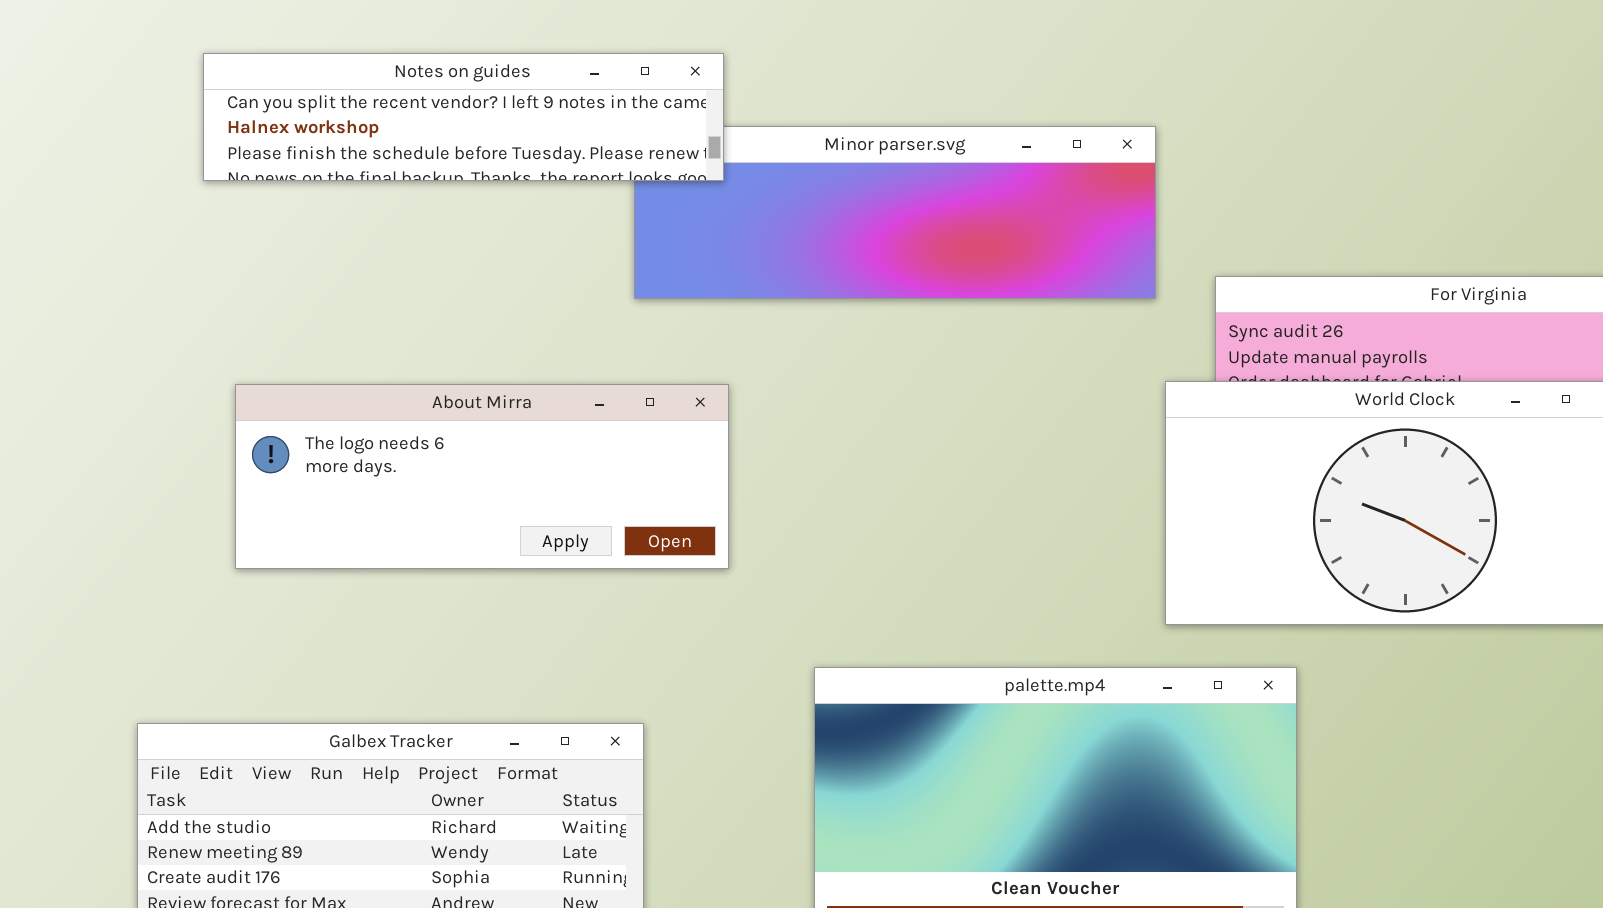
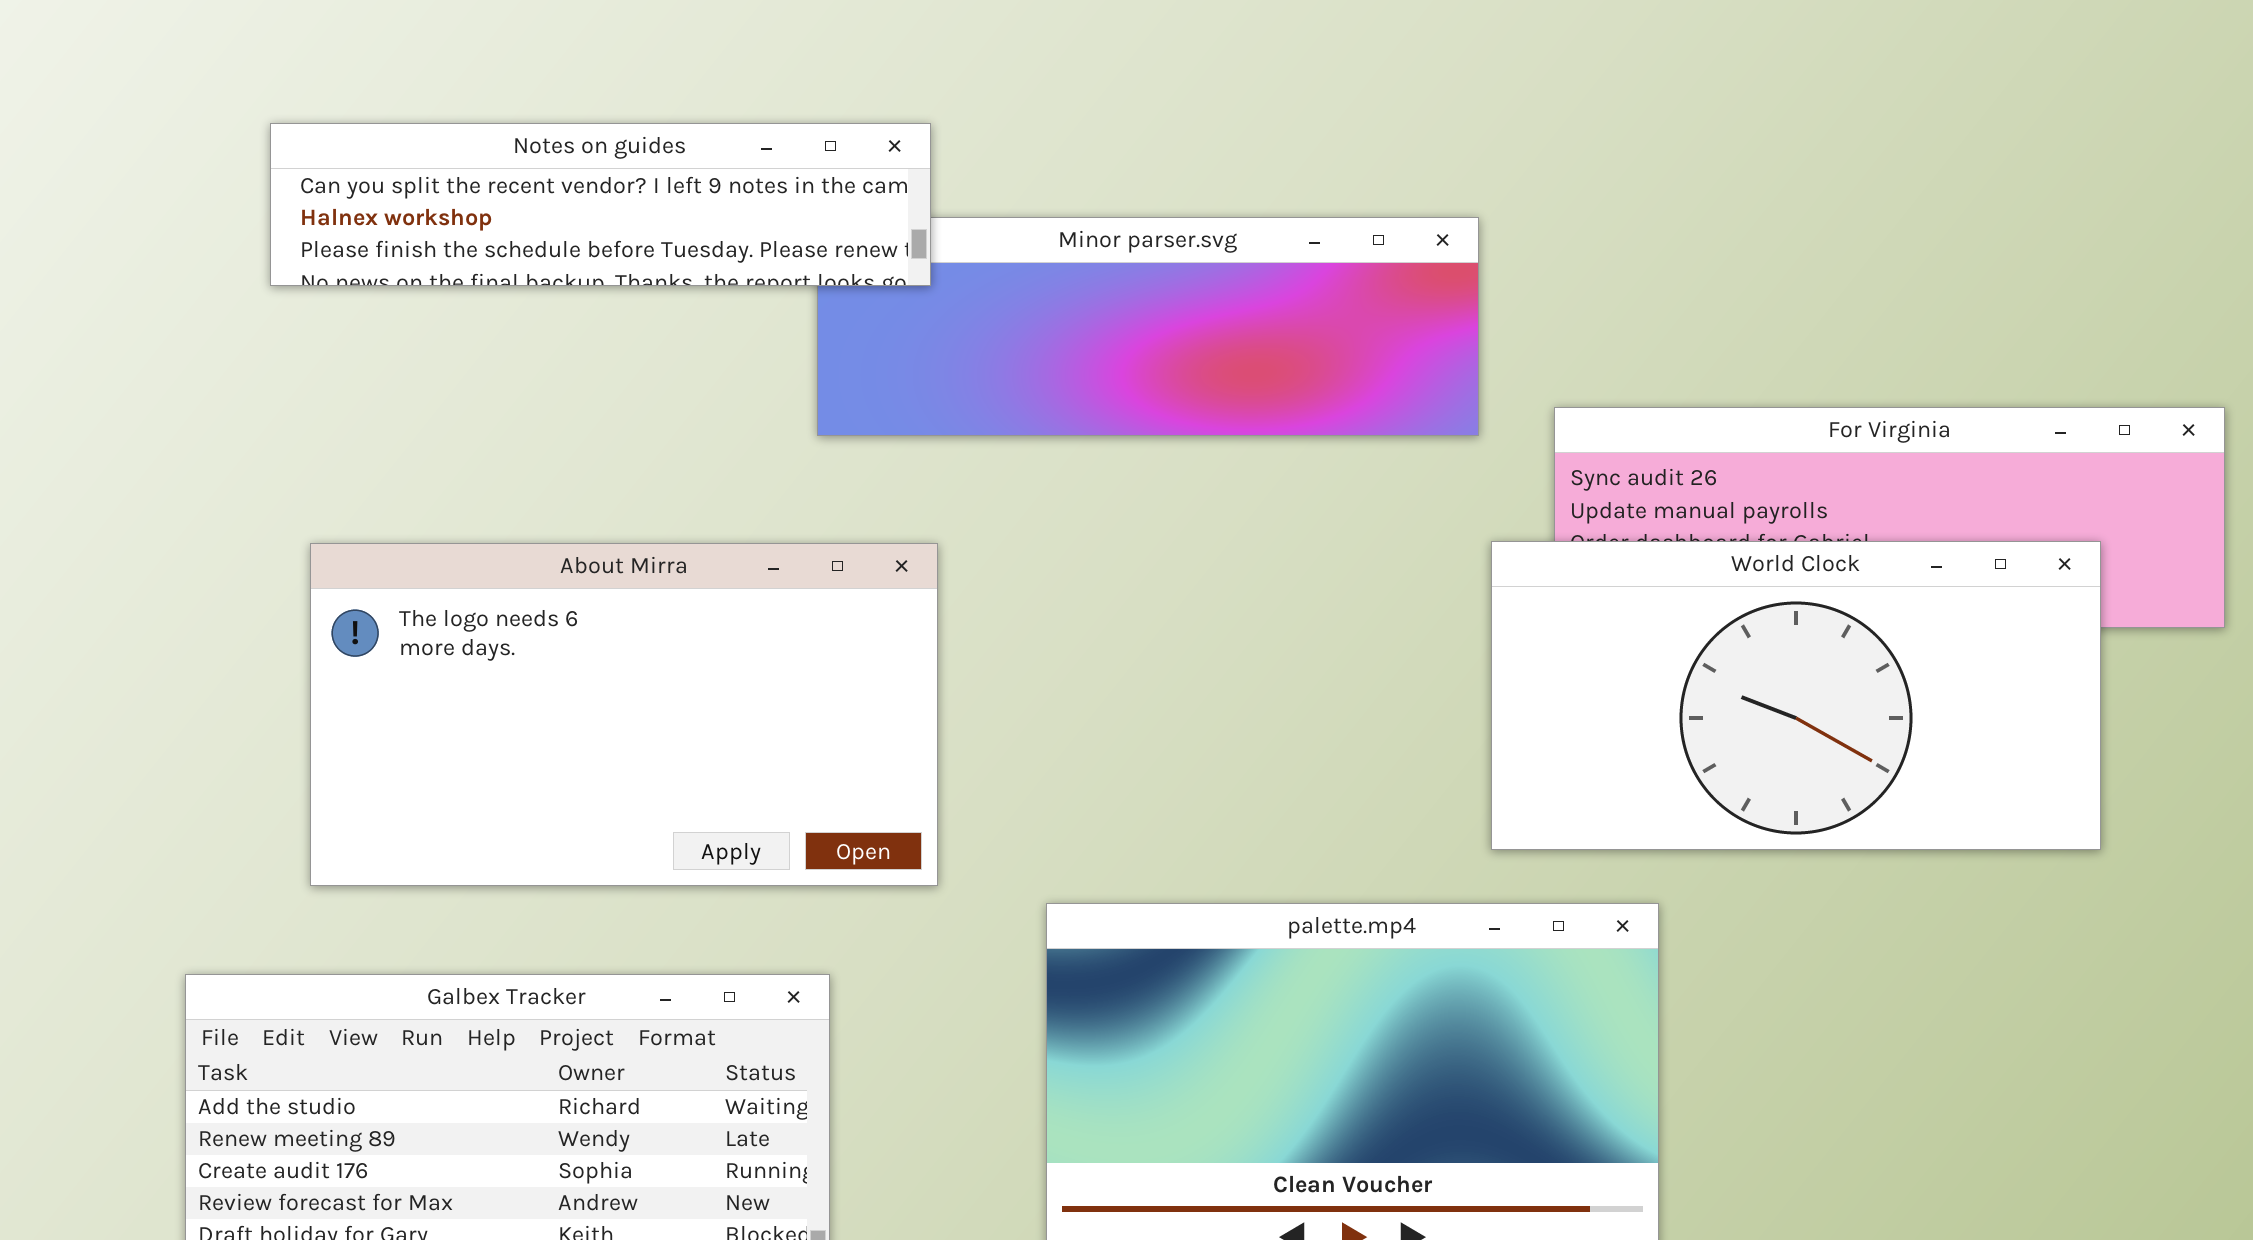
About Mirra: [235,384,729,569] -> [310,543,938,886], resized

